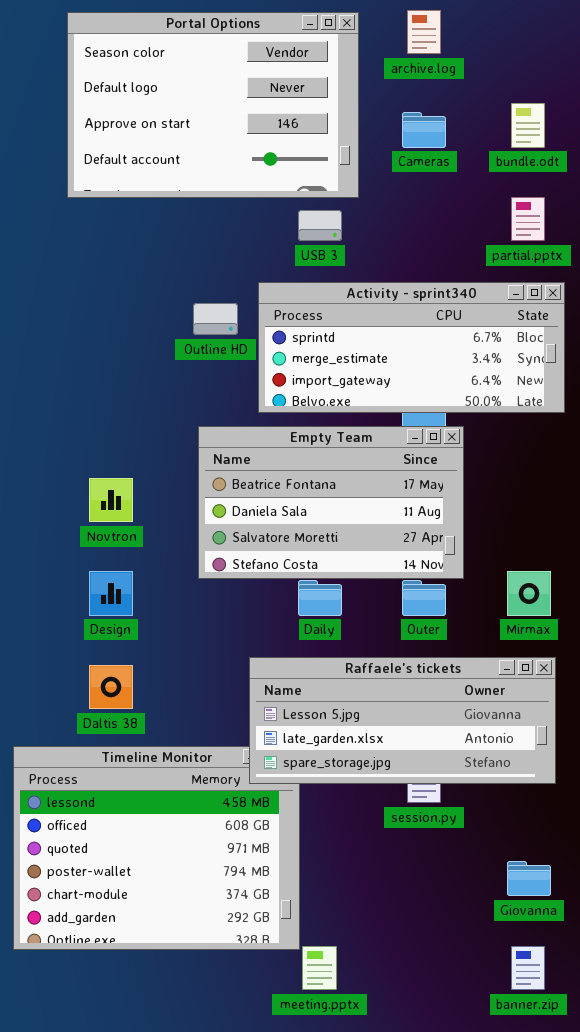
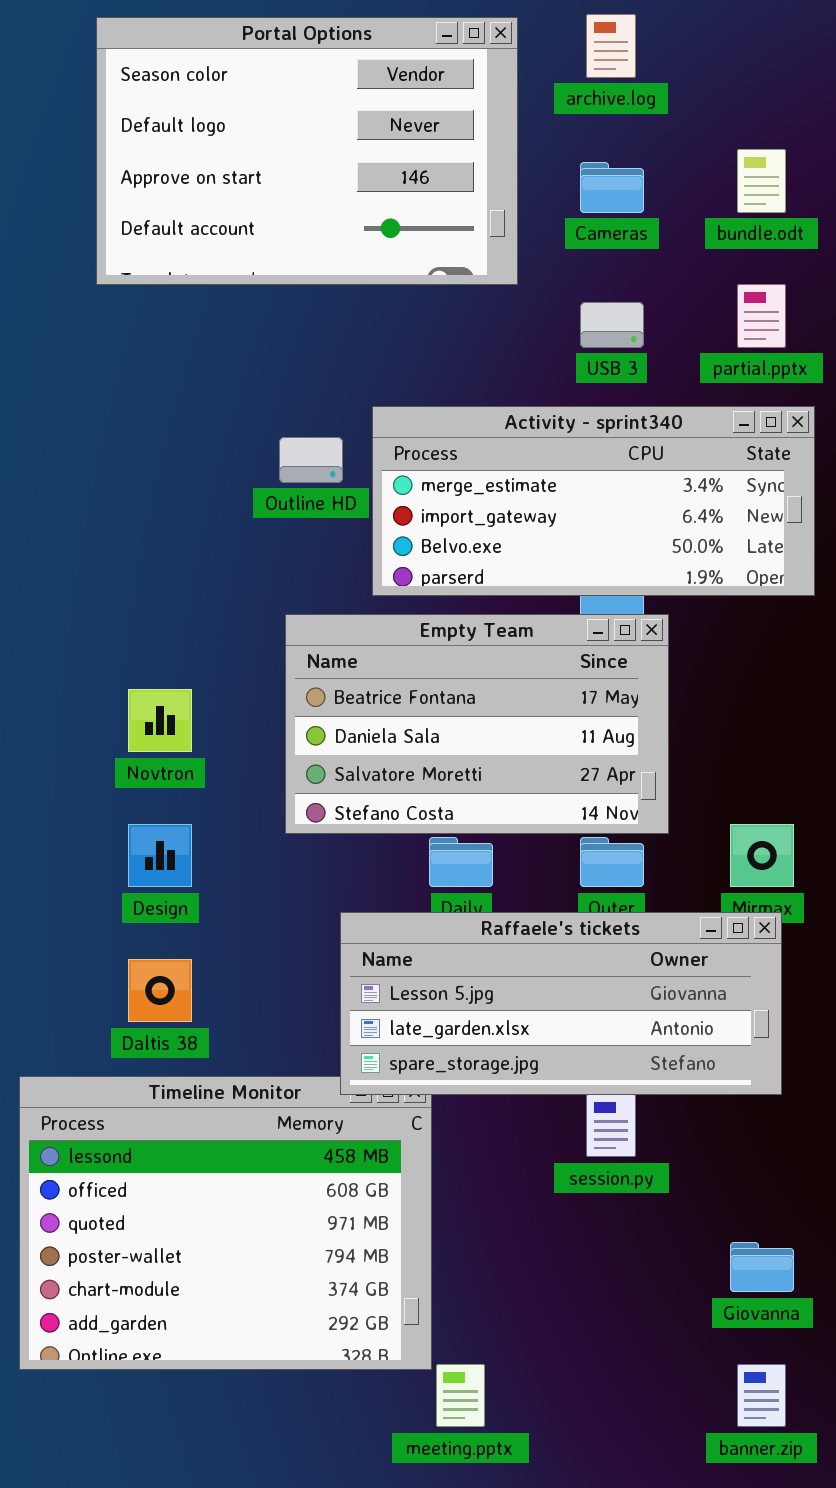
USB 3: [298,210,342,241] -> [580,302,644,348], moved
Activity - sprint340: [258,282,565,413] -> [372,406,815,596], scrolled down 1 row
Raffaele's tickets: [249,657,556,784] -> [340,912,782,1095], moved

